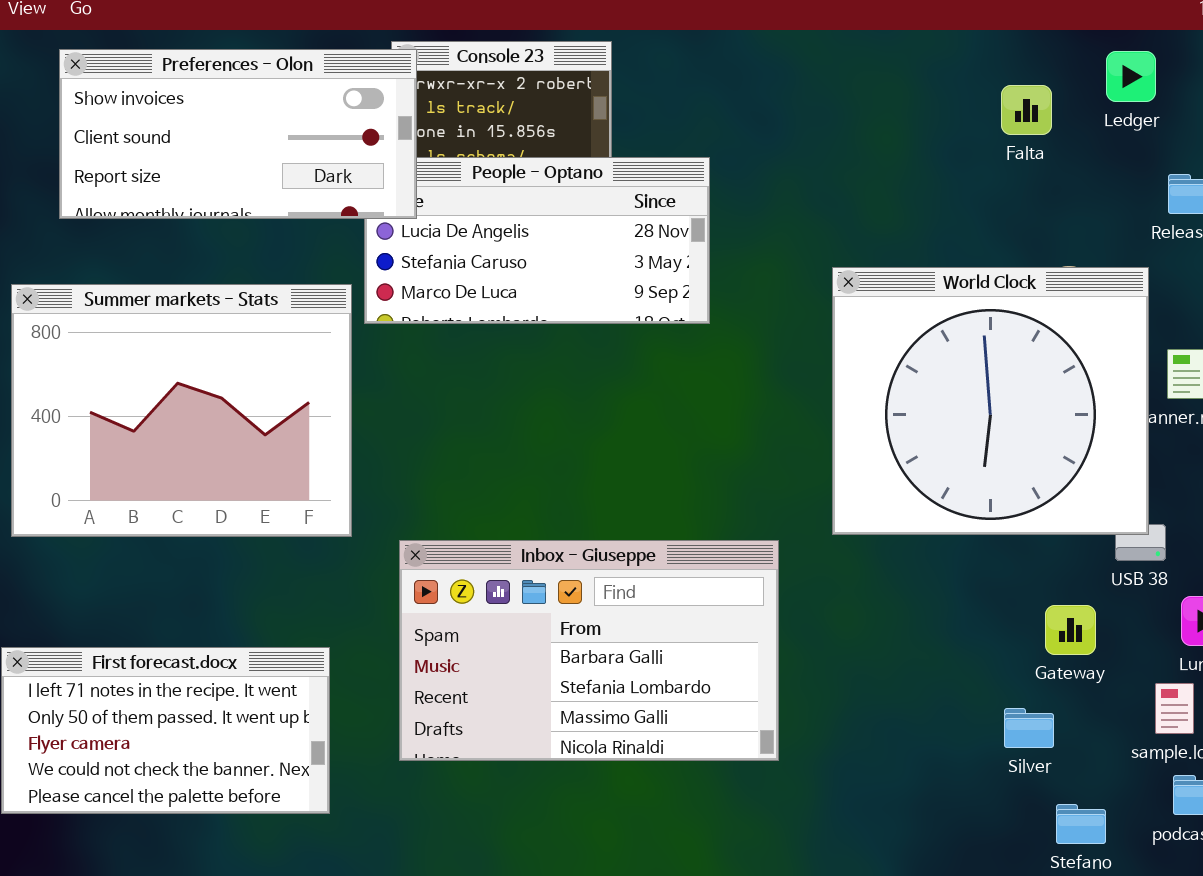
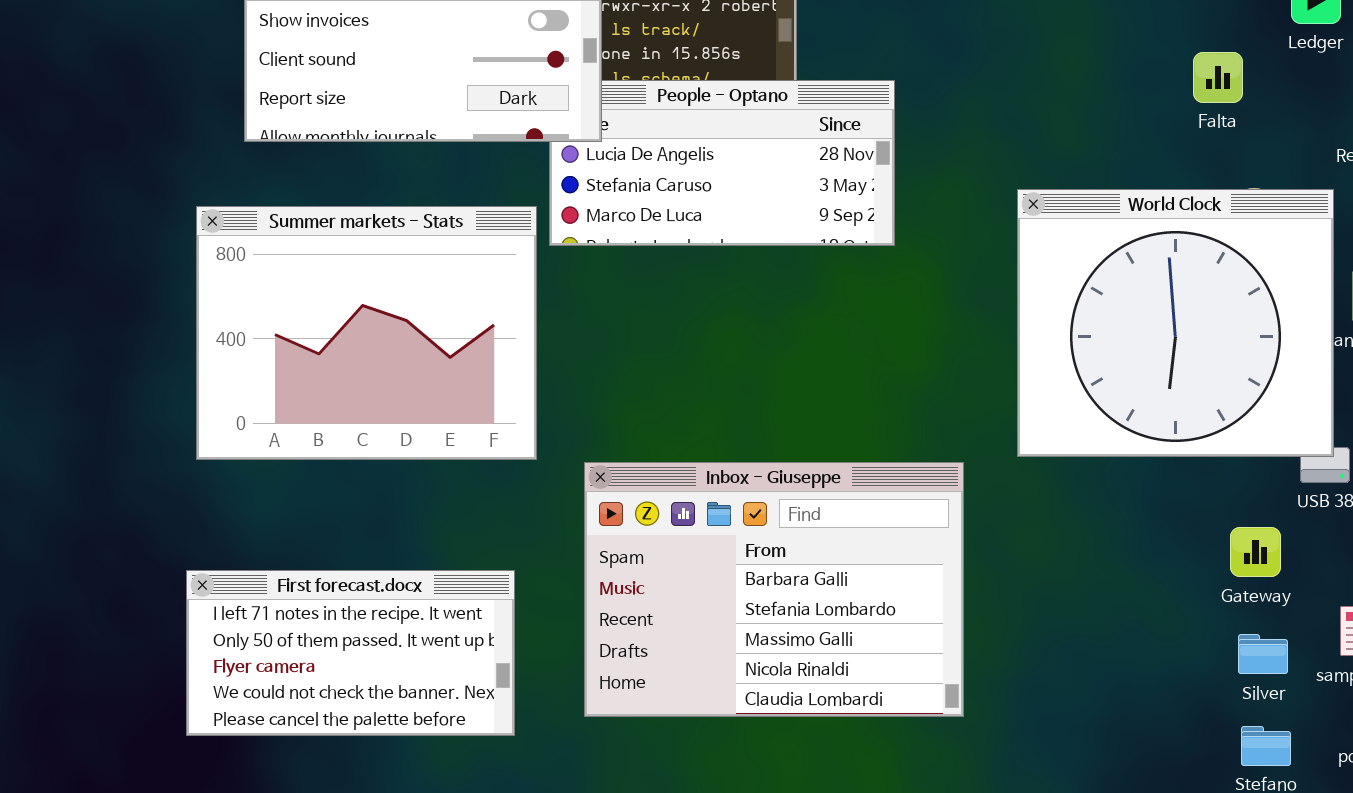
Falta: [1001,85,1052,135] -> [1193,52,1243,103], moved
Inbox - Giuseppe: [399,540,779,761] -> [584,462,964,717], resized
Silver: [1004,708,1054,748] -> [1238,634,1288,674], moved

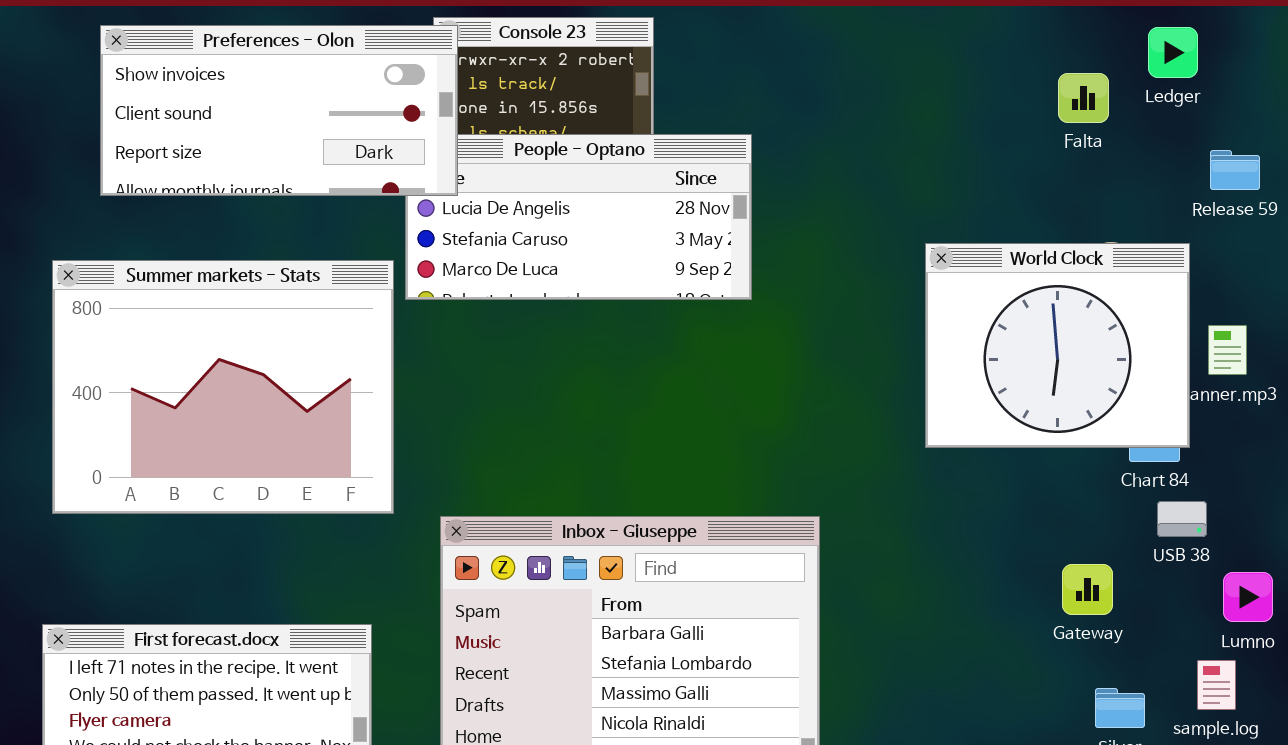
Falta: [1193,52,1243,103] -> [1058,73,1109,123], moved
World Clock: [1017,189,1334,457] -> [925,243,1190,448], resized
Gateway: [1230,527,1281,577] -> [1062,564,1113,615], moved

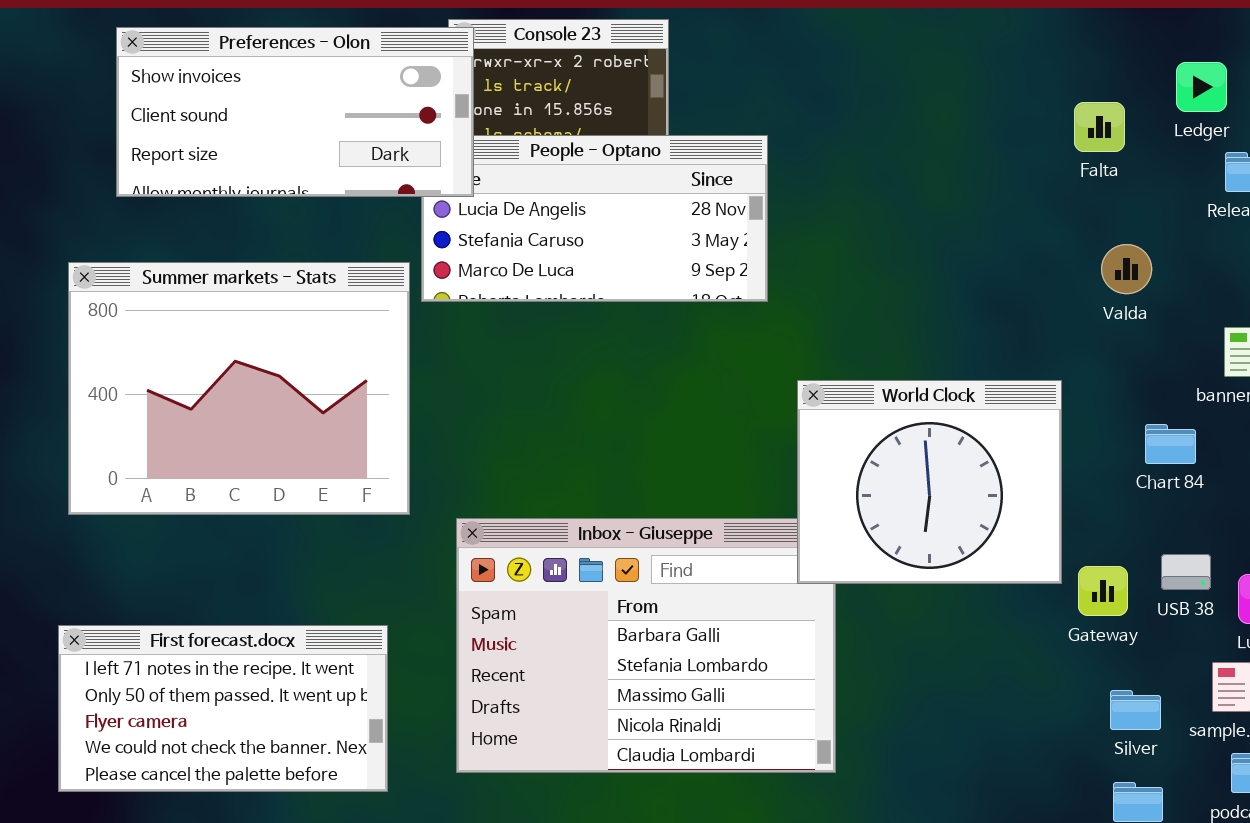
Ledger: [1148,27,1198,78] -> [1176,62,1227,112], moved
Falta: [1058,73,1109,123] -> [1074,102,1125,152], moved
World Clock: [925,243,1190,448] -> [797,380,1062,584], moved
USB 38: [1157,501,1207,537] -> [1161,554,1211,590], moved

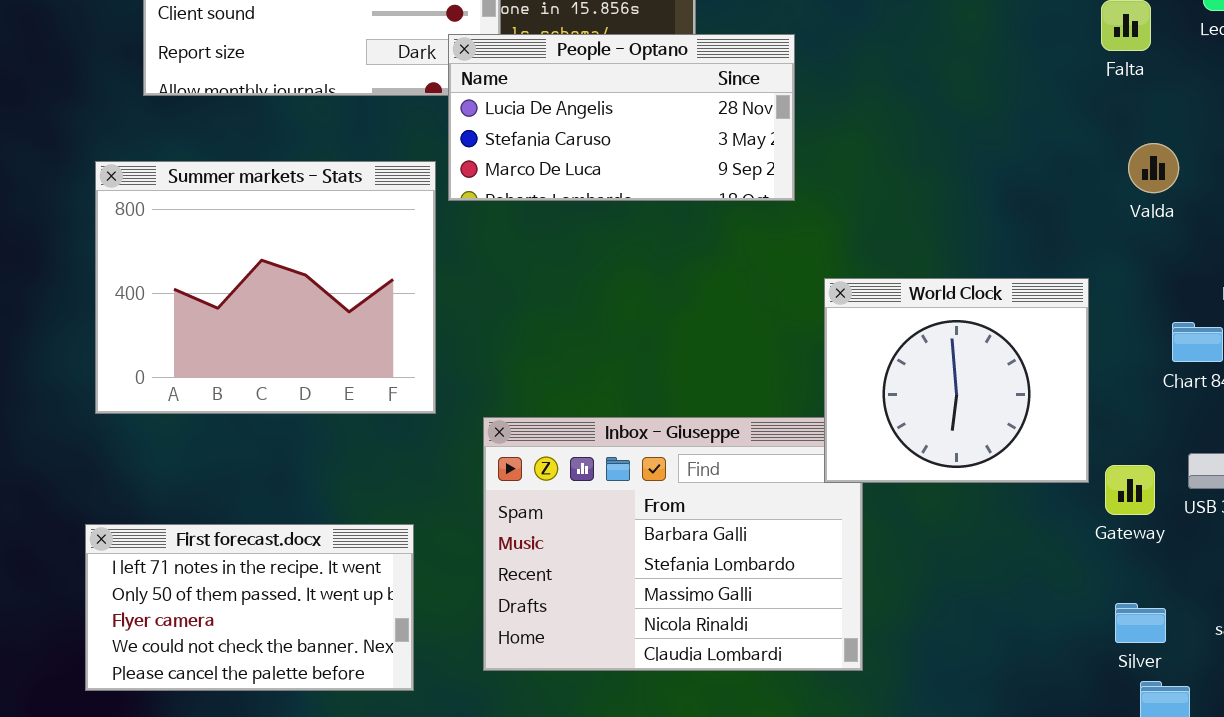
People - Optano: [421,135,768,302] -> [448,34,795,201], raised
Silver: [1110,690,1161,730] -> [1115,603,1166,643], moved

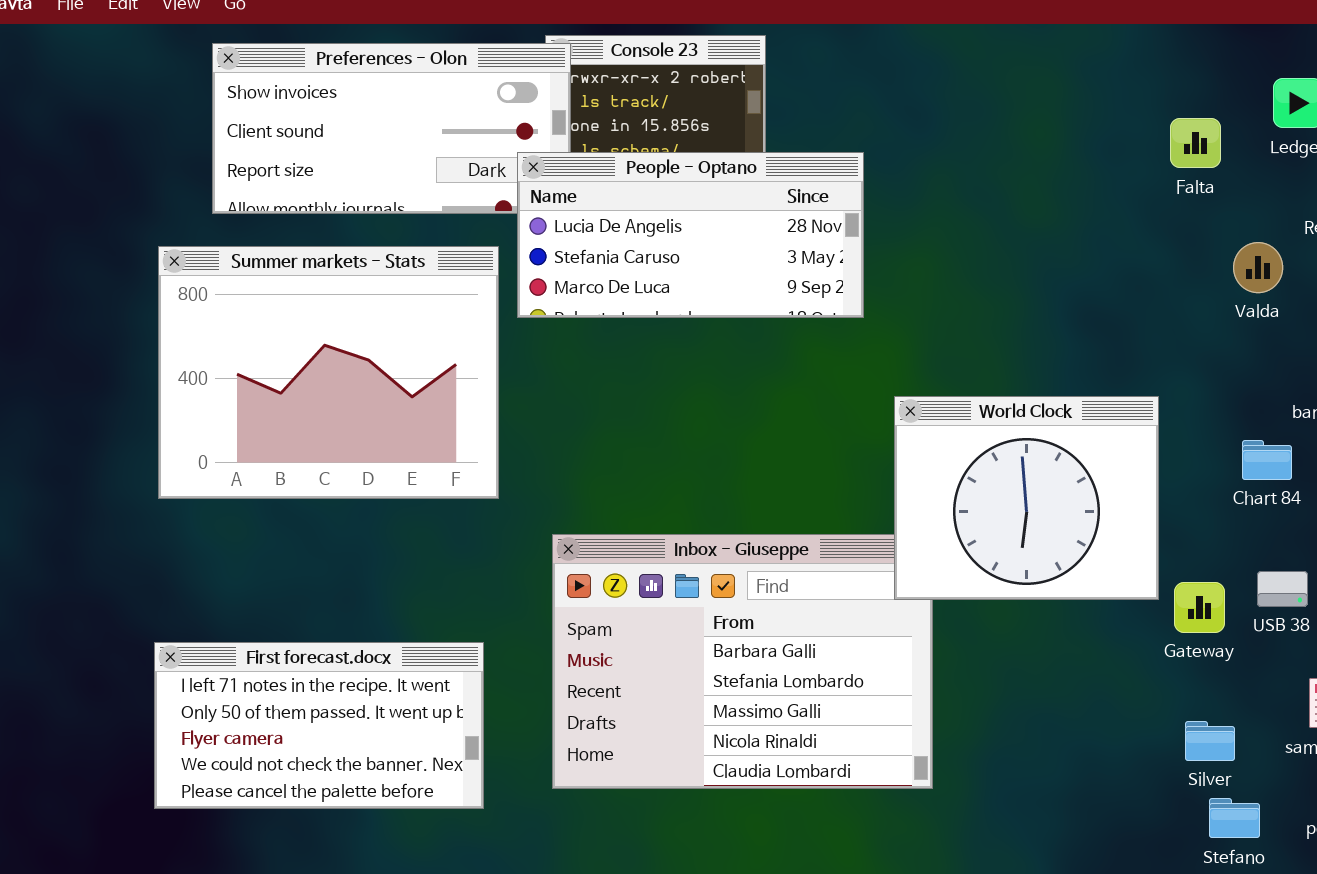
Valda: [1128,143,1179,193] -> [1233,242,1283,293], moved
Summer markets - Stats: [95,161,436,414] -> [158,246,499,499], moved

